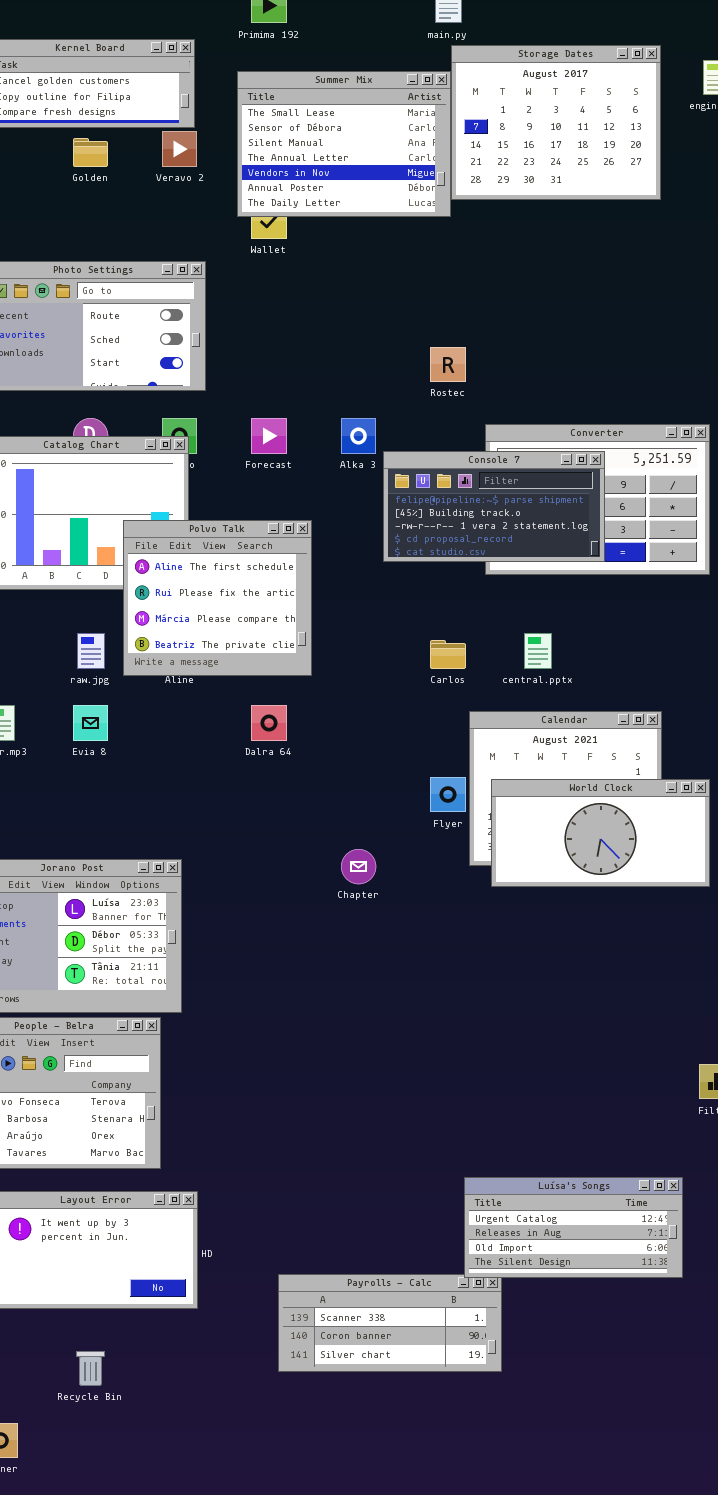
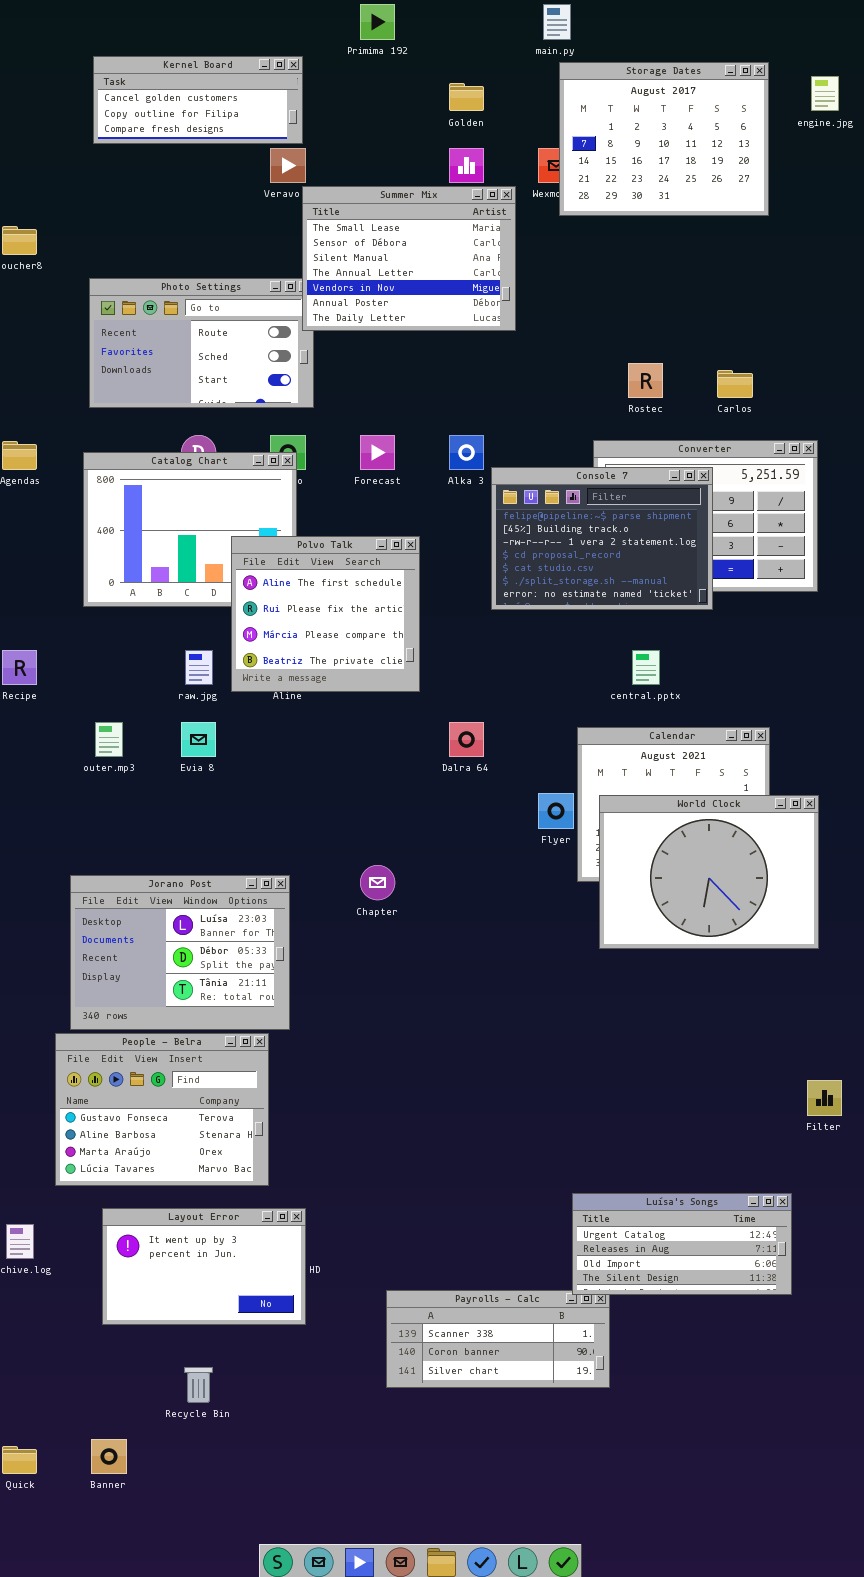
Summer Mix: [237,71,451,217] -> [302,186,516,331], moved
Golden: [73,138,108,167] -> [449,83,484,111], moved
Rostec: [430,347,466,382] -> [628,363,663,398], moved
Console 7: [383,451,605,562] -> [491,467,713,610], resized
Carlos: [430,640,466,669] -> [717,370,753,398], moved
Dalra 64: [251,705,287,741] -> [449,722,484,757], moved
World Clock: [491,779,710,887] -> [599,795,819,949], resized
Chapter: [341,849,376,884] -> [360,865,395,900], moved

